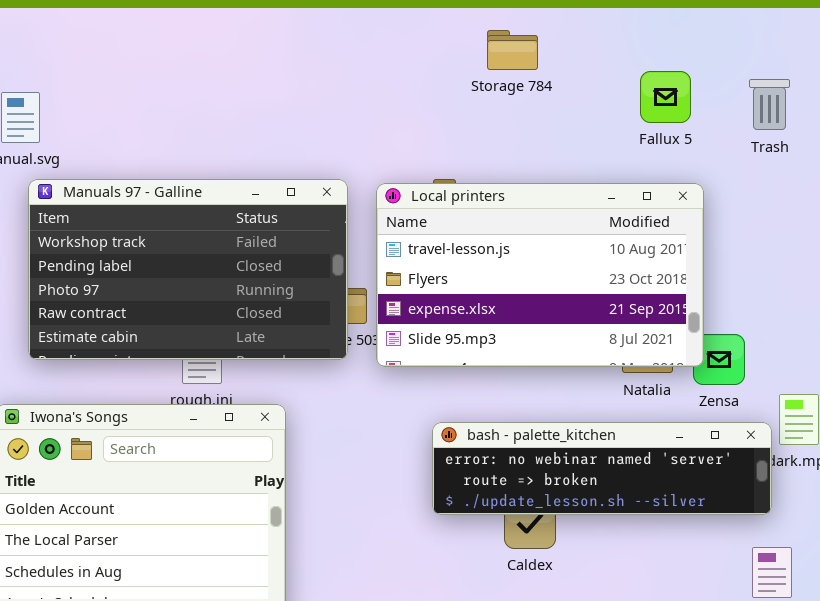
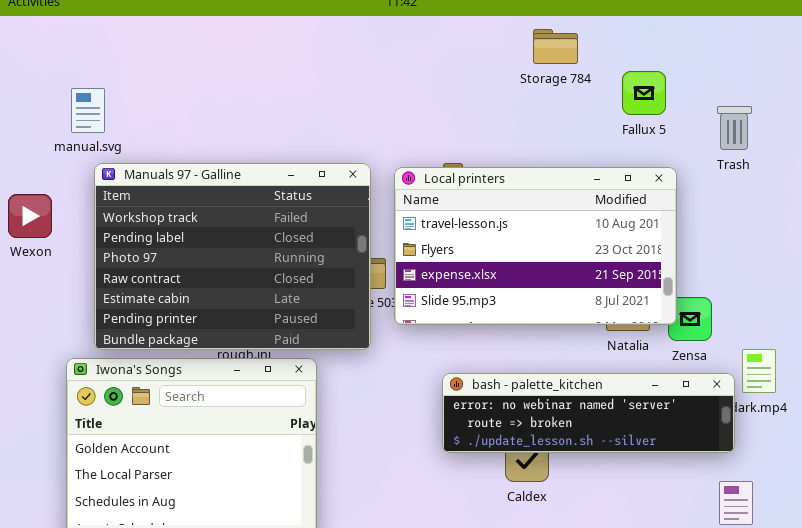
Storage 784: [487,30,538,70] -> [533,29,578,64], moved
Trash: [749,79,790,130] -> [717,106,752,150], moved
Manuals 97 - Galline: [28,179,348,360] -> [94,163,371,350], resized

